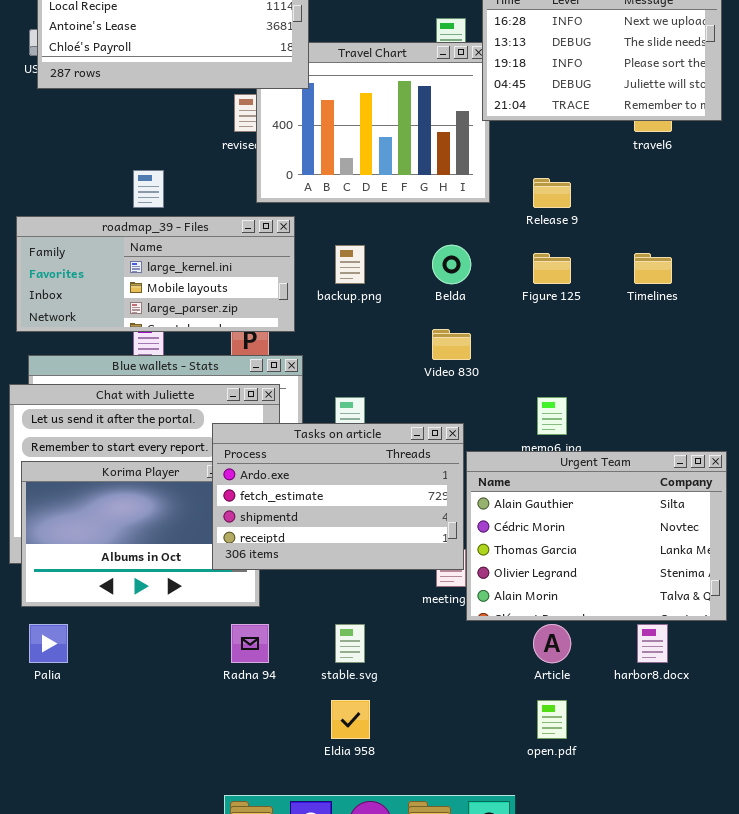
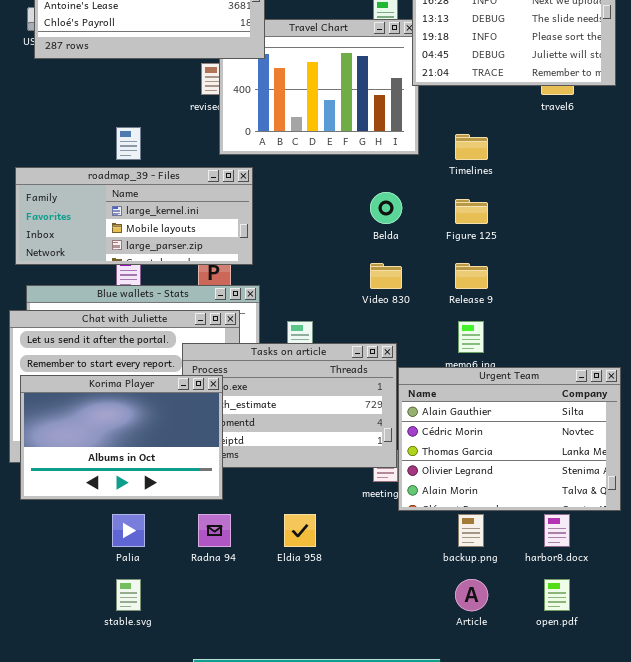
Release 9: [533,178,571,208] -> [455,263,488,289], moved
backup.png: [335,245,365,284] -> [458,514,484,547], moved
Timelines: [634,253,672,284] -> [455,134,488,160], moved
Korima Player: [21,461,260,607] -> [20,375,223,500], raised
Palia: [29,624,68,663] -> [112,514,145,547], moved
stable.svg: [335,624,365,663] -> [116,579,141,611], moved
Article: [533,624,571,663] -> [455,579,488,611], moved
Eldia 958: [331,700,370,739] -> [284,514,316,547], moved
open.pdf: [537,700,567,739] -> [544,579,570,611], moved

